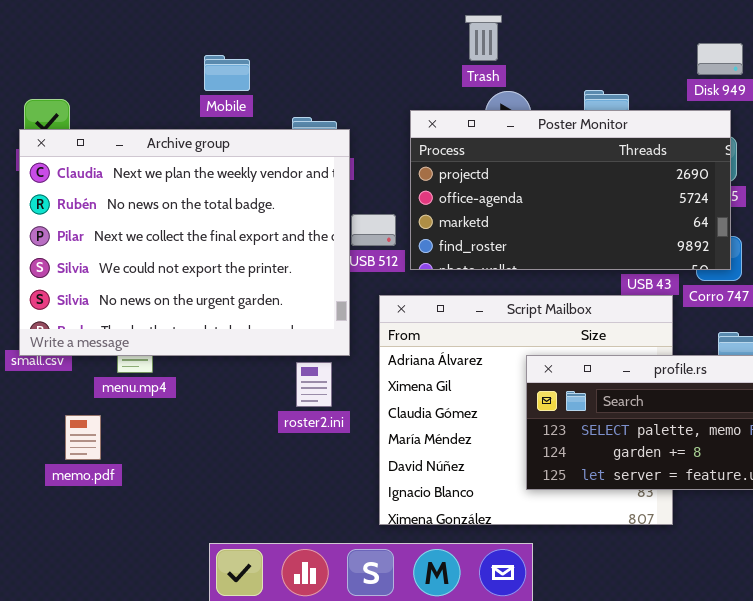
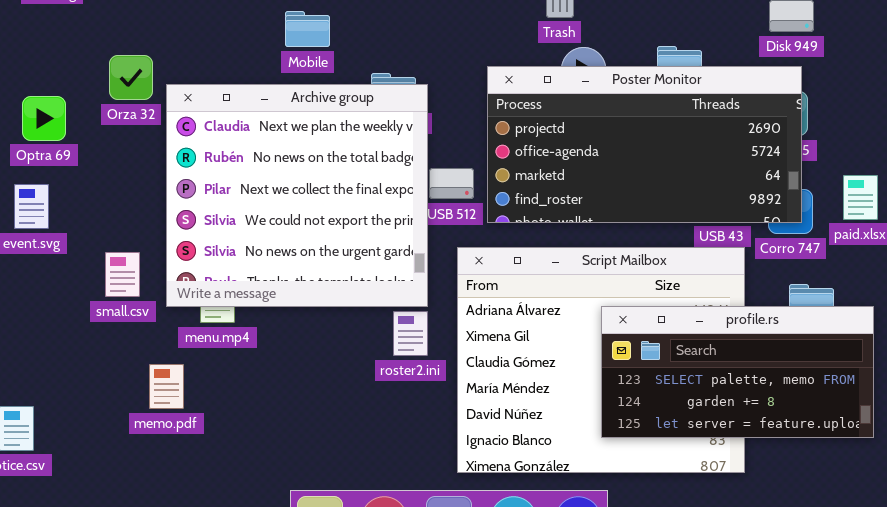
Archive group: [19,129,350,356] -> [166,84,428,307], resized
roster2.ini: [296,362,332,407] -> [393,311,428,356], moved

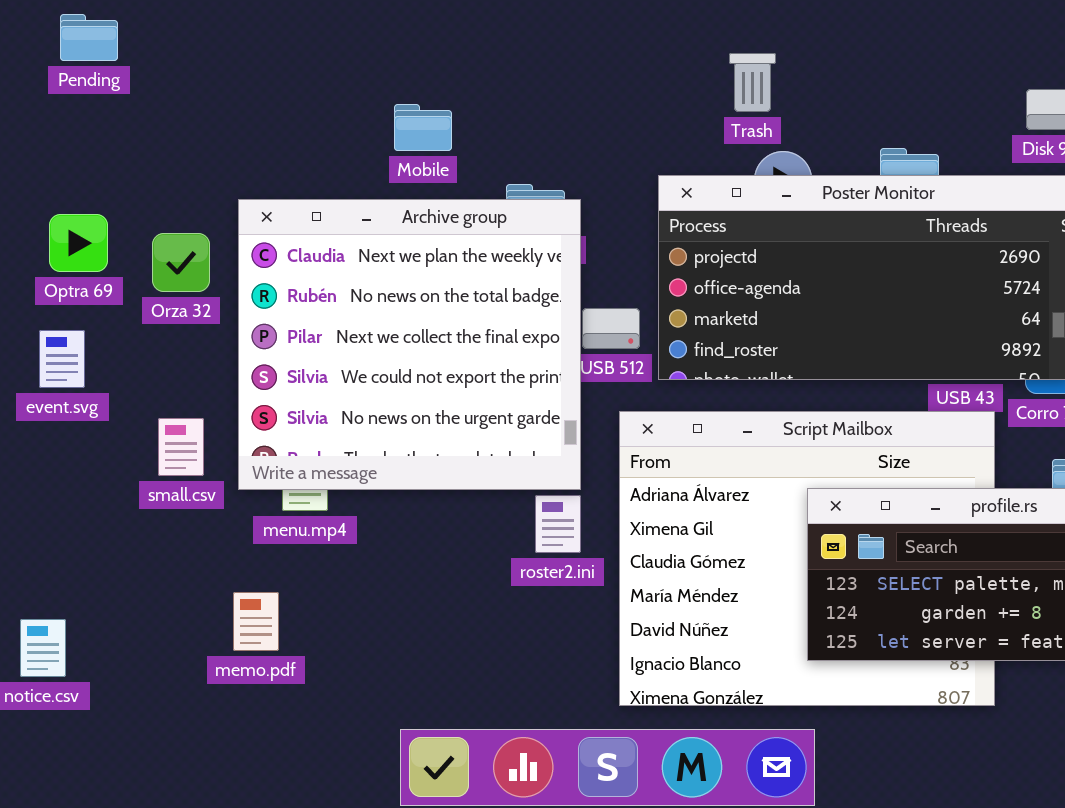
Orza 32: [109,55,153,100] -> [152,233,210,292], moved
memo.pdf: [149,364,184,409] -> [233,592,279,651], moved

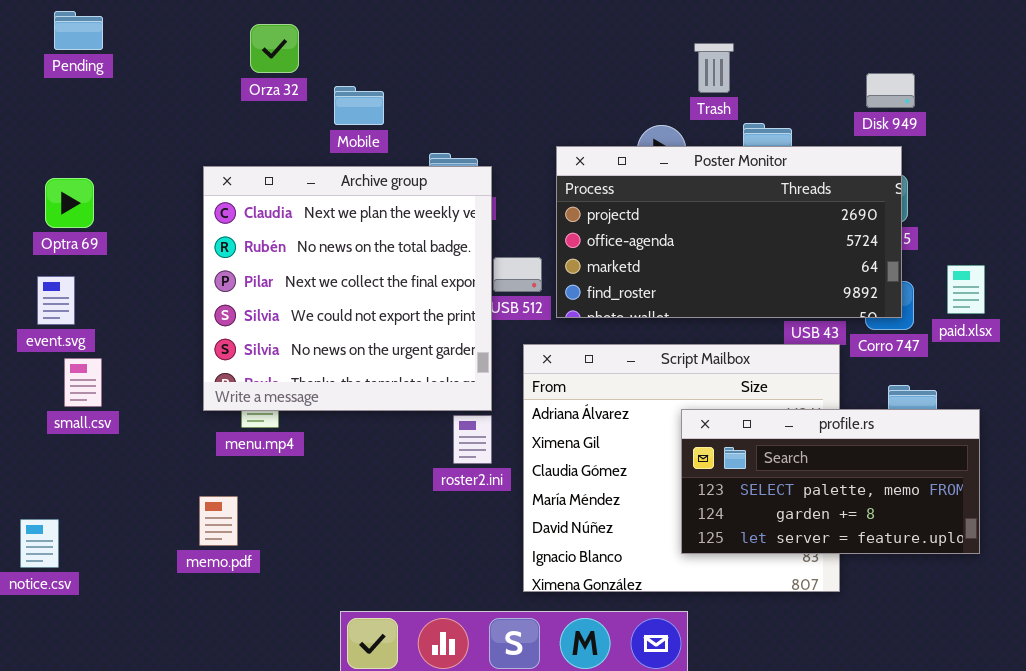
Trash: [729,53,776,112] -> [694,43,734,93], moved
Orza 32: [152,233,210,292] -> [250,24,299,73], moved
small.csv: [158,418,204,476] -> [64,358,102,407], moved

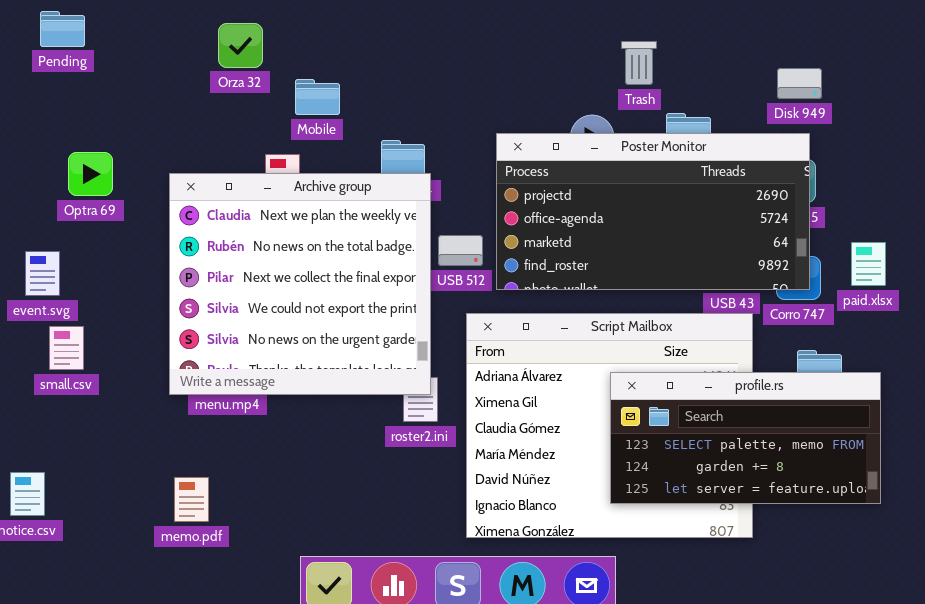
Archive group: [203,166,492,411] -> [169,173,431,395], moved
Optra 69: [45,178,94,228] -> [68,152,113,196], moved
memo.pdf: [199,496,238,546] -> [174,477,209,522], moved

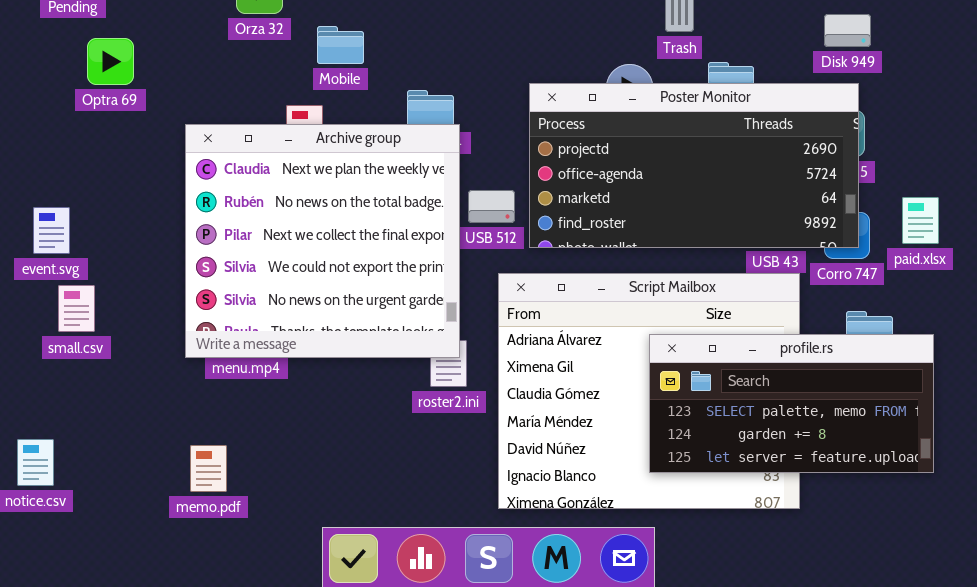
Optra 69: [68,152,113,196] -> [87,38,134,85], moved

